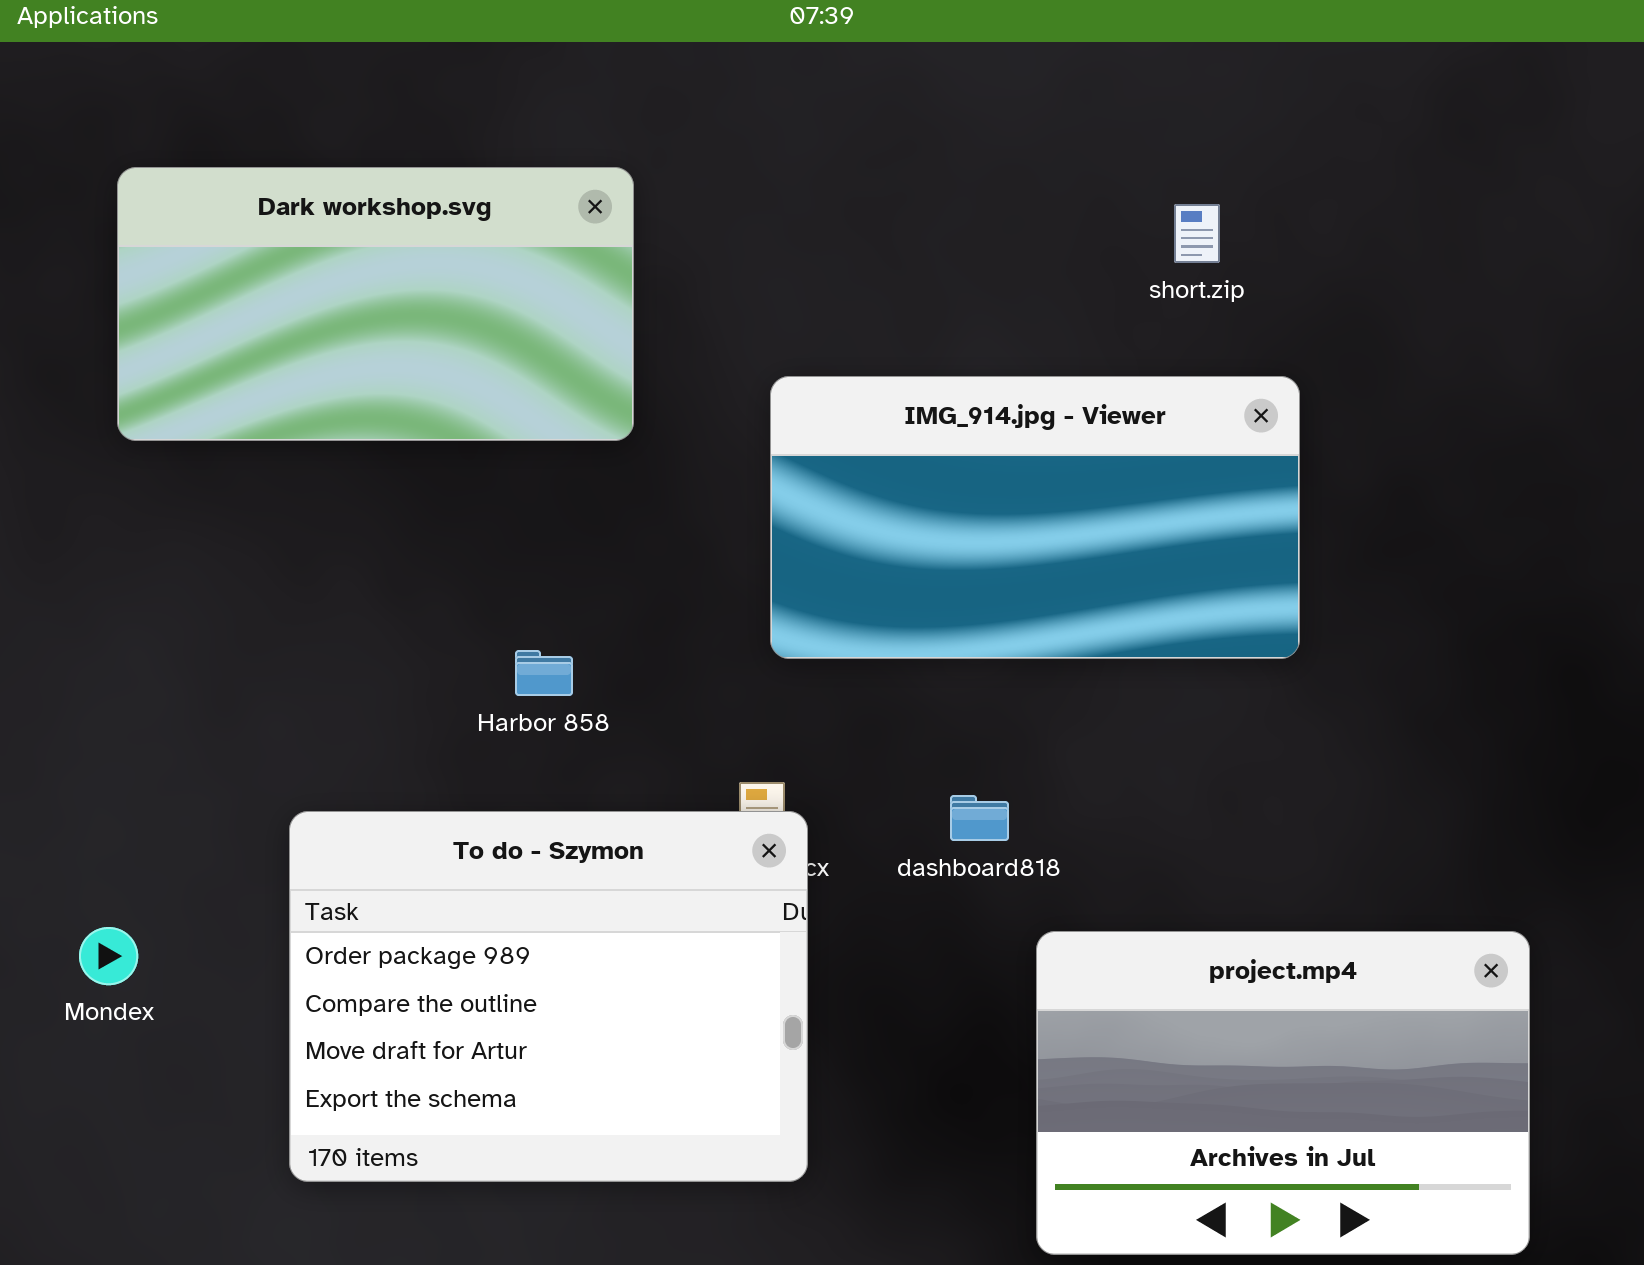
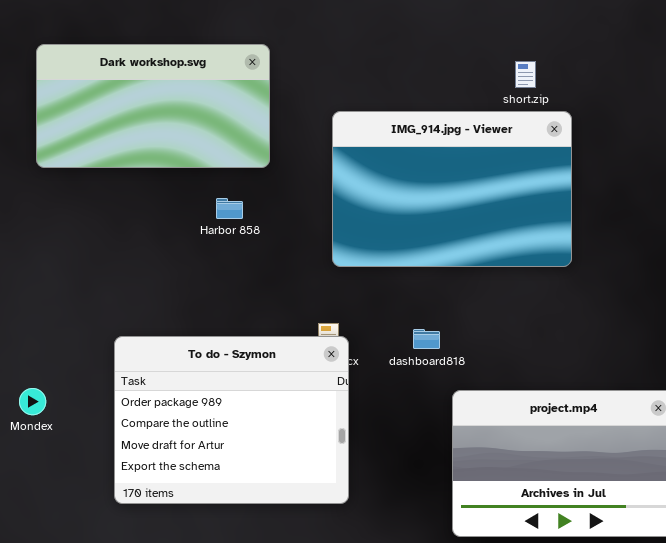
IMG_914.jpg - Viewer: [770,376,1300,659] -> [332,111,572,267], resized
Harbor 858: [515,650,573,696] -> [216,198,243,219], moved

